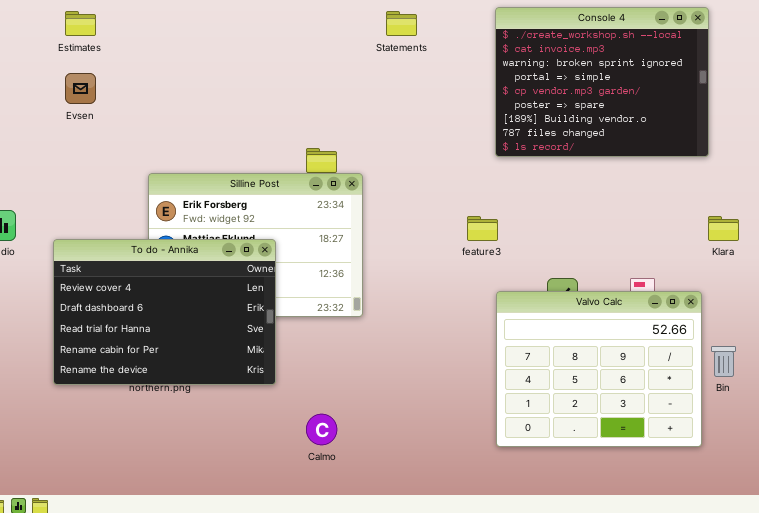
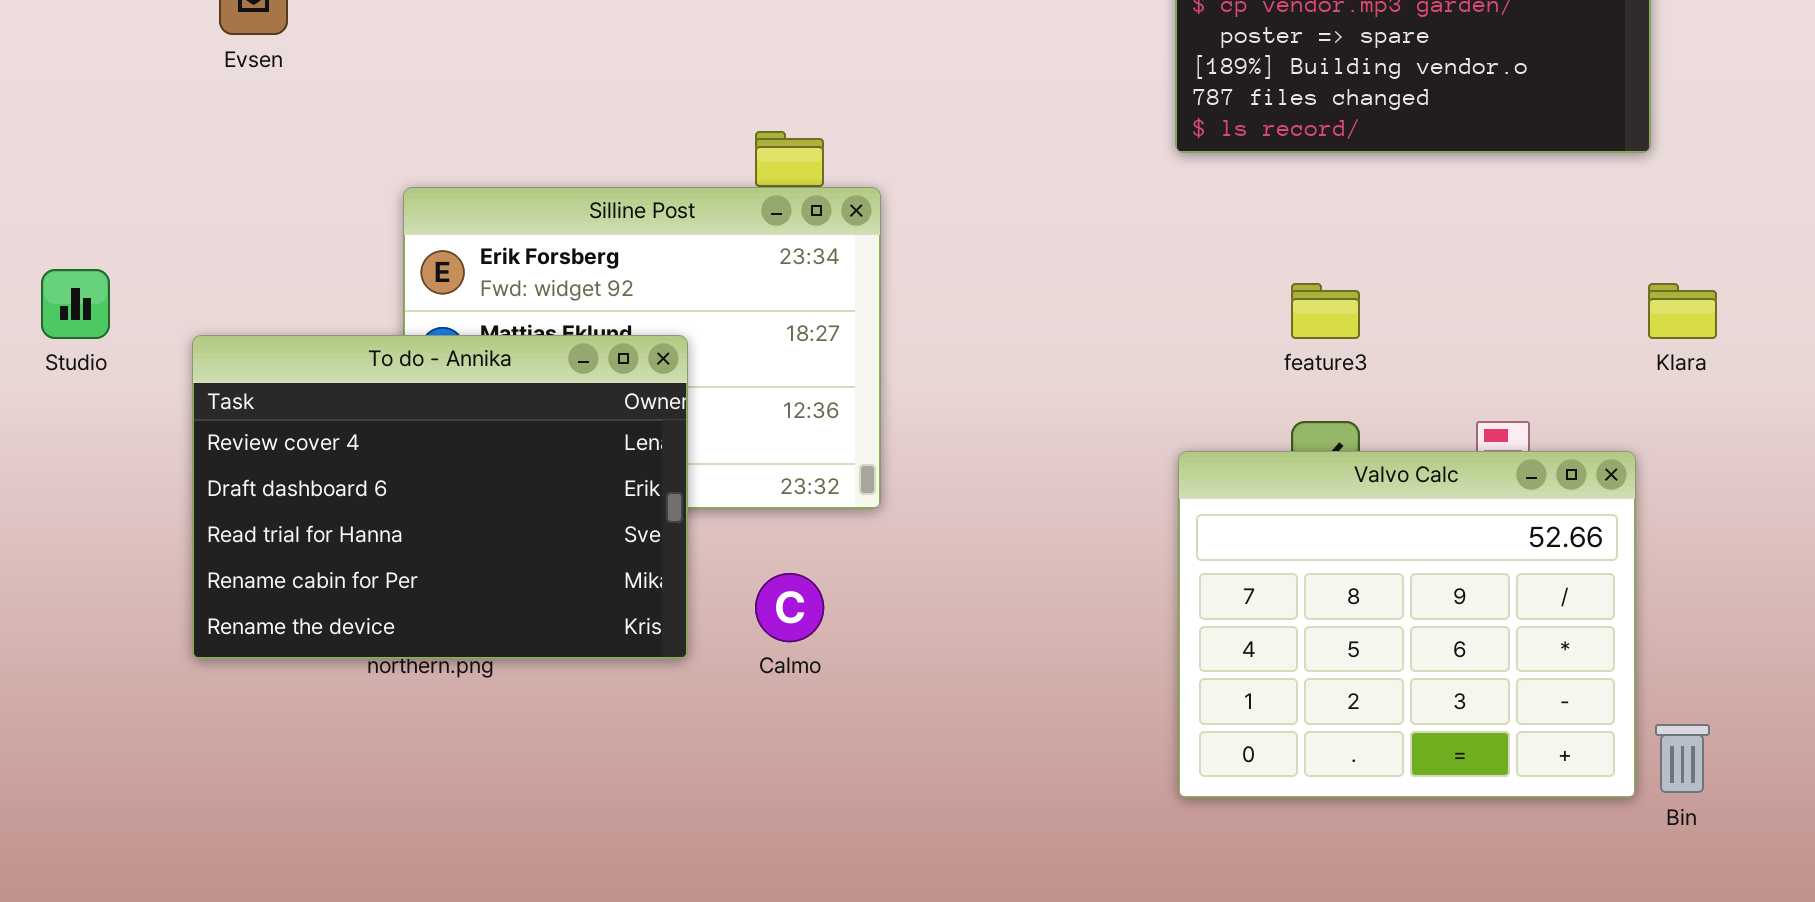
feature3: [467,216,498,241] -> [1291,283,1360,339], moved
Bin: [711,346,736,377] -> [1655,724,1710,793], moved
Calmo: [306,414,337,445] -> [755,573,824,642], moved

